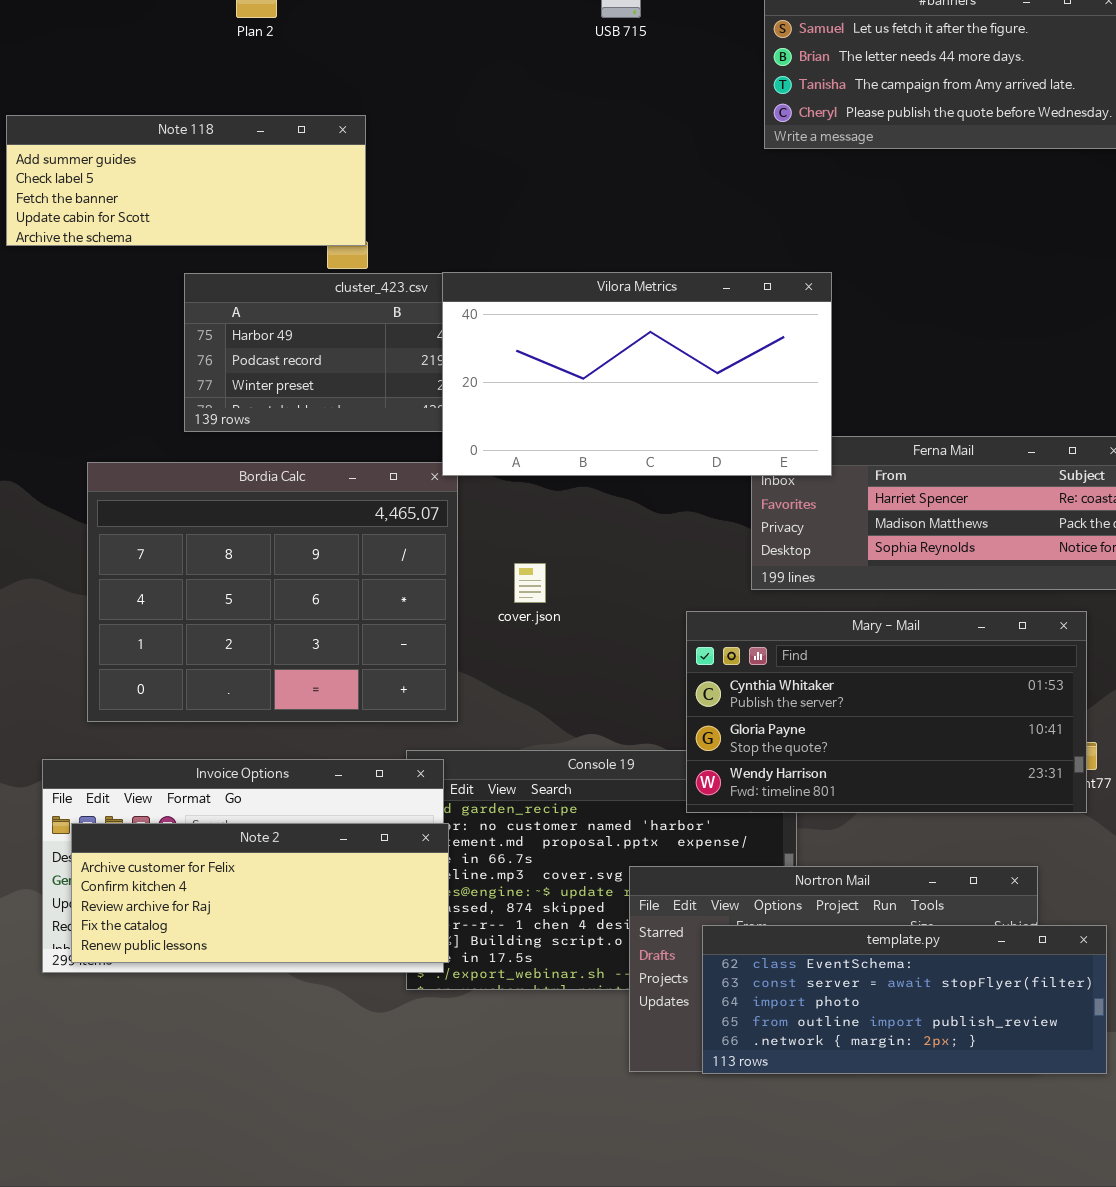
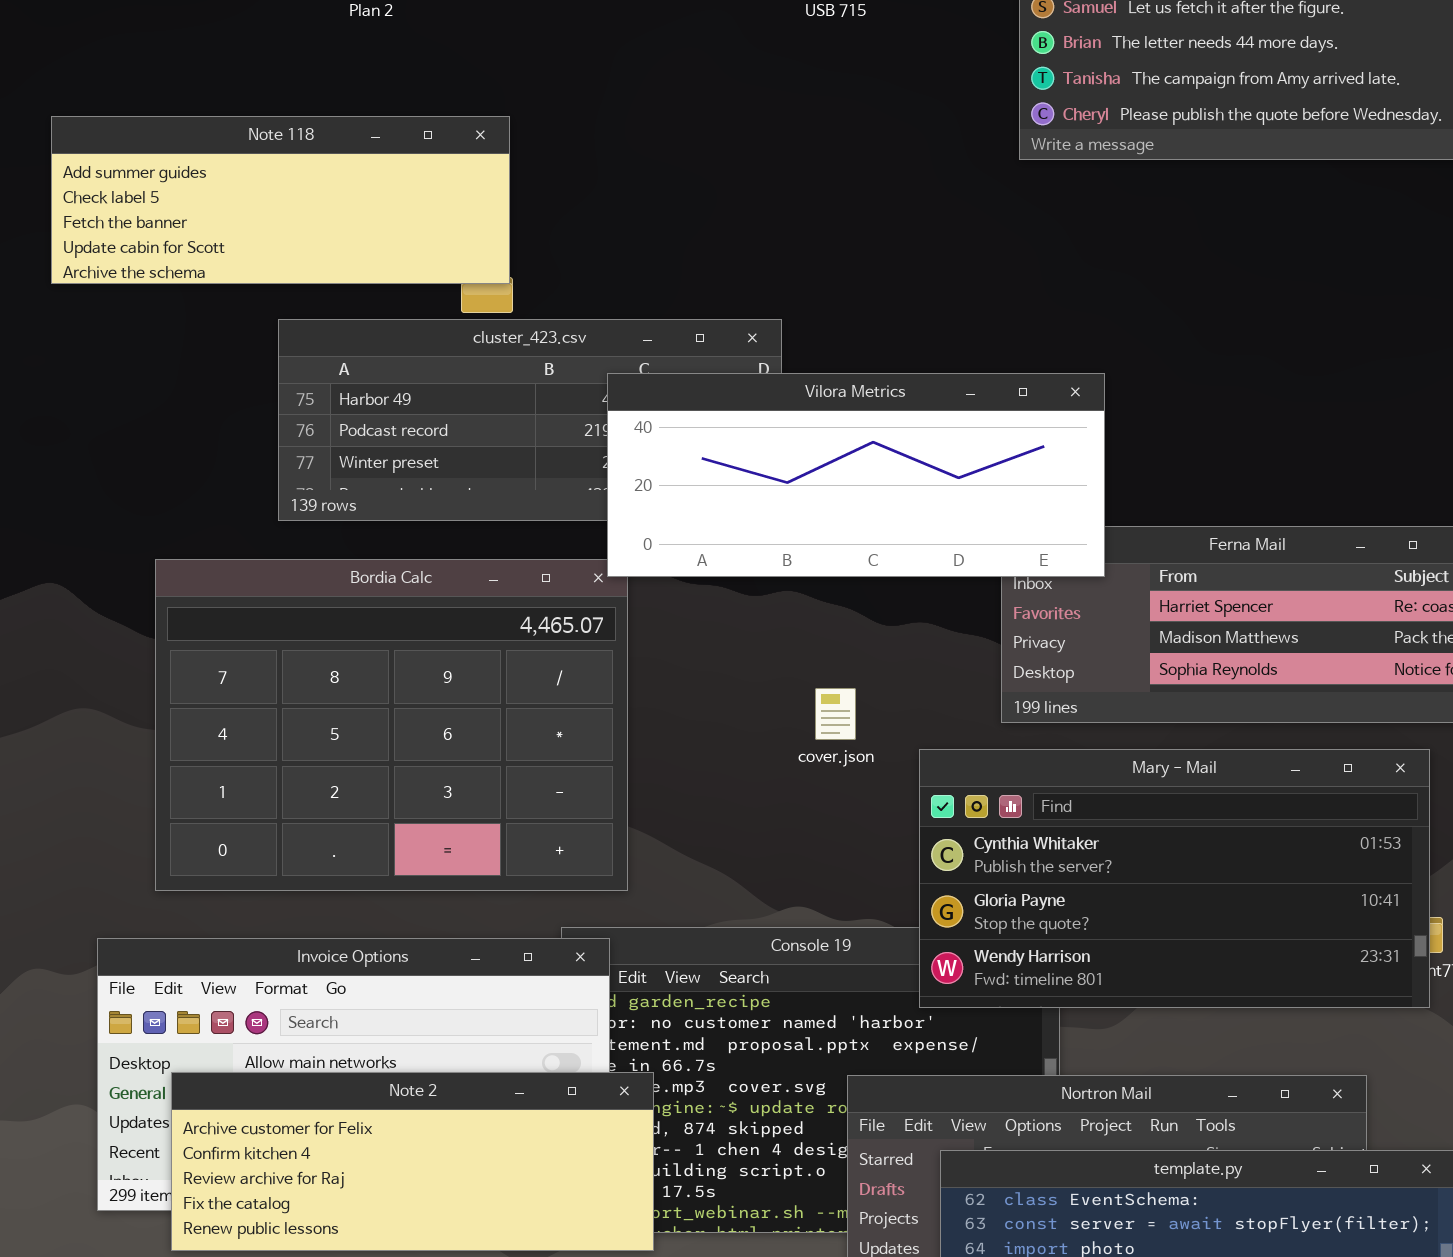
Vilora Metrics: [442,272,832,476] -> [607,373,1105,577], resized
cover.json: [514,563,546,603] -> [815,688,856,740], moved
Note 2: [71,823,449,963] -> [171,1072,654,1251], moved

